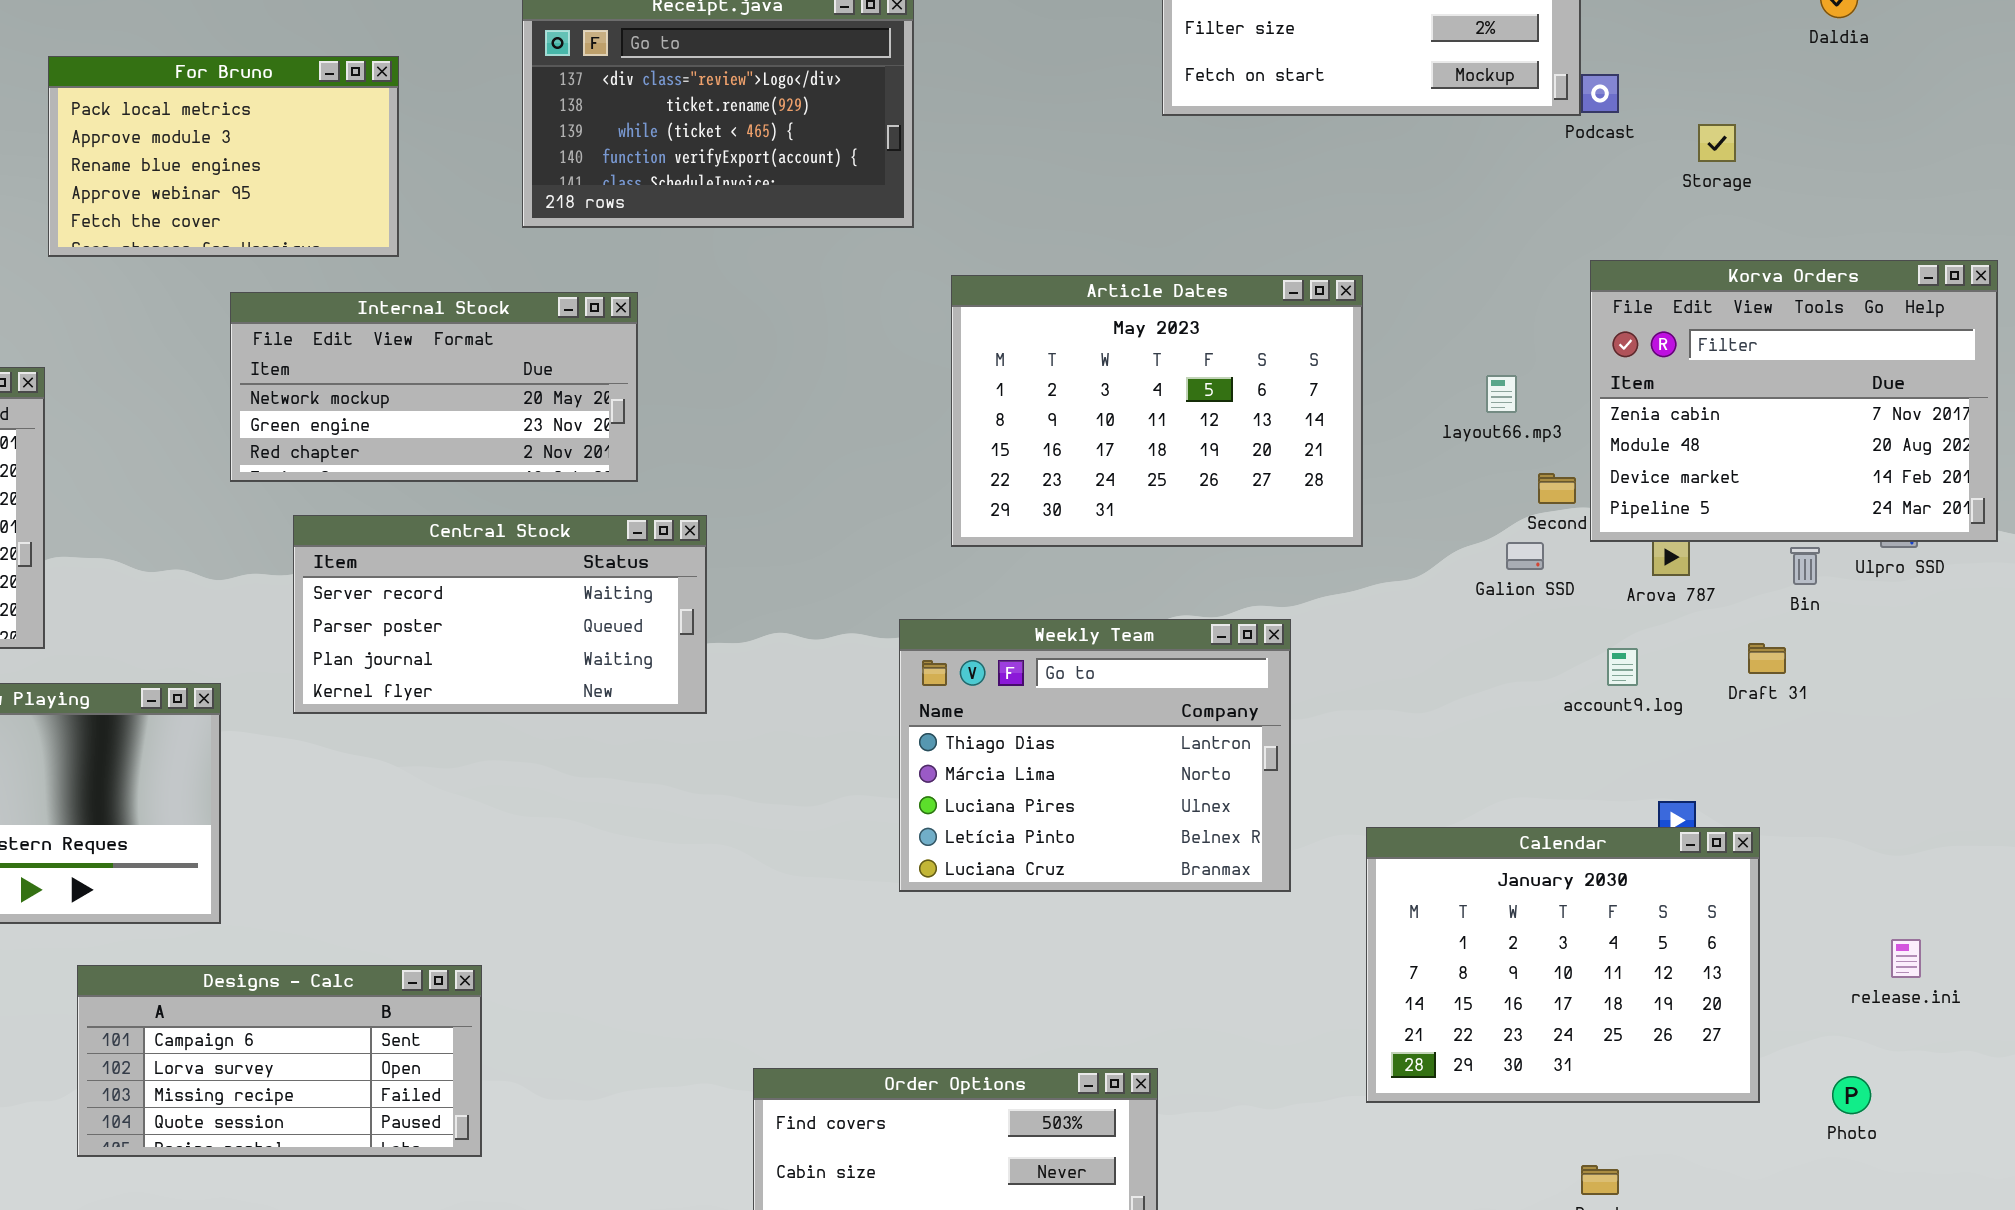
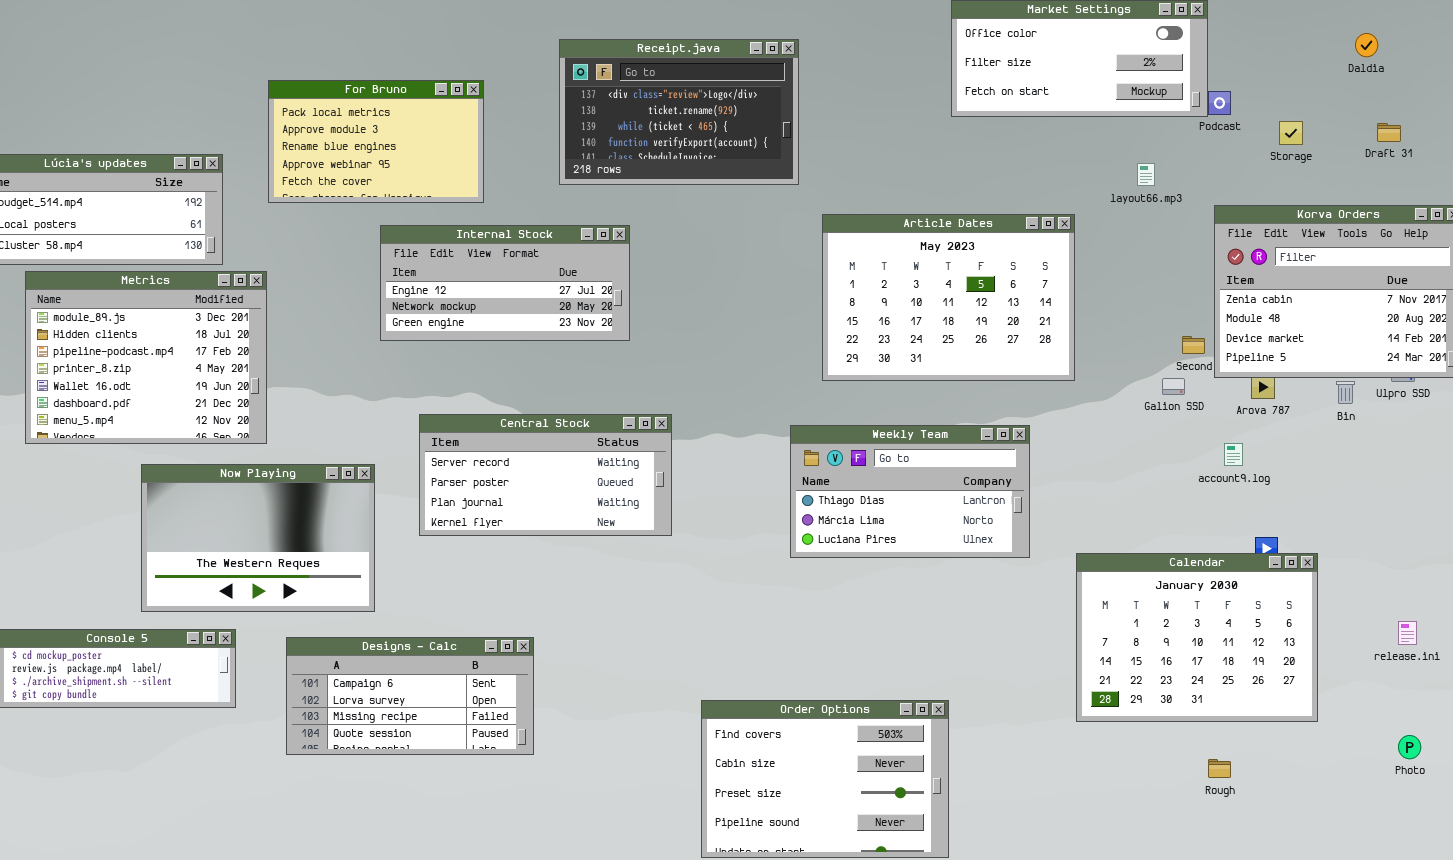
Internal Stock: [230,292,638,482] -> [380,225,630,341], scrolled up 1 row
layout66.mp3: [1486,375,1517,413] -> [1137,163,1155,186], moved
Central Stock: [293,515,707,714] -> [419,414,672,536], moved
Weekly Team: [899,619,1291,892] -> [790,425,1030,558], resized
Draft 31: [1748,643,1786,674] -> [1377,123,1401,142], moved
Photo: [1832,1076,1871,1114] -> [1398,735,1421,759], moved

